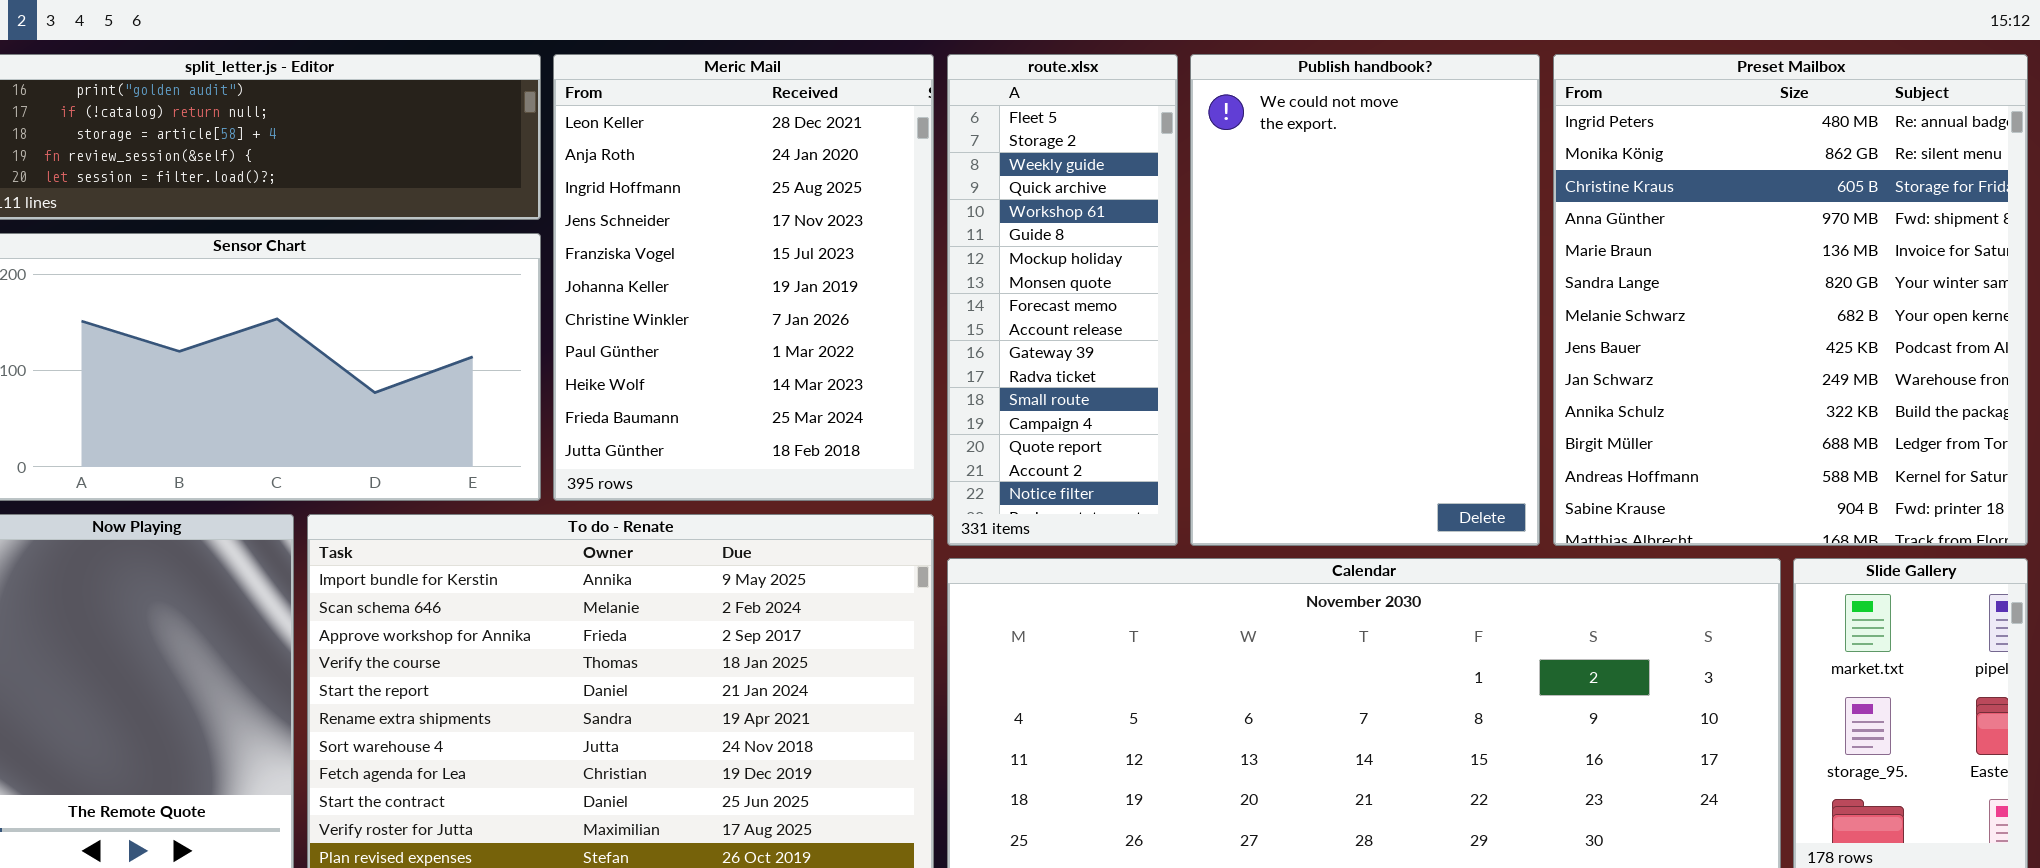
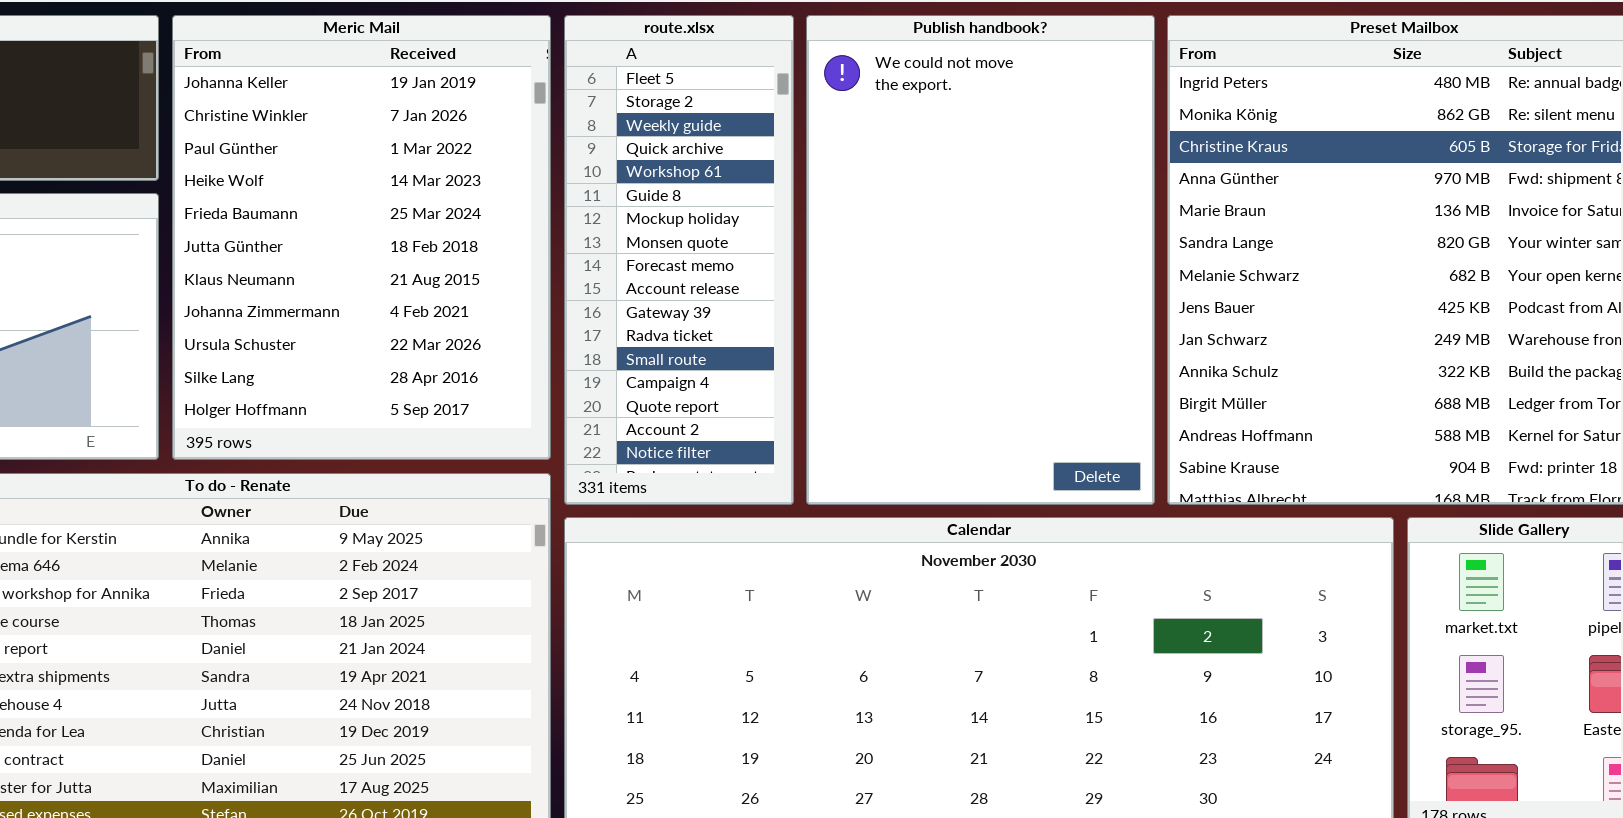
Meric Mail: [553,54,934,501] -> [172,15,551,460], scrolled down 5 rows

